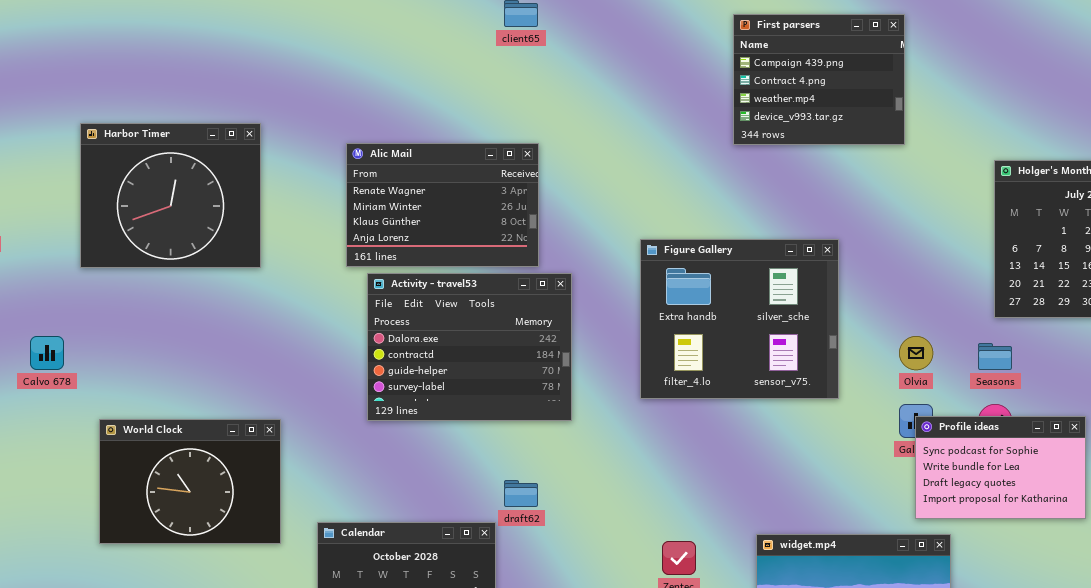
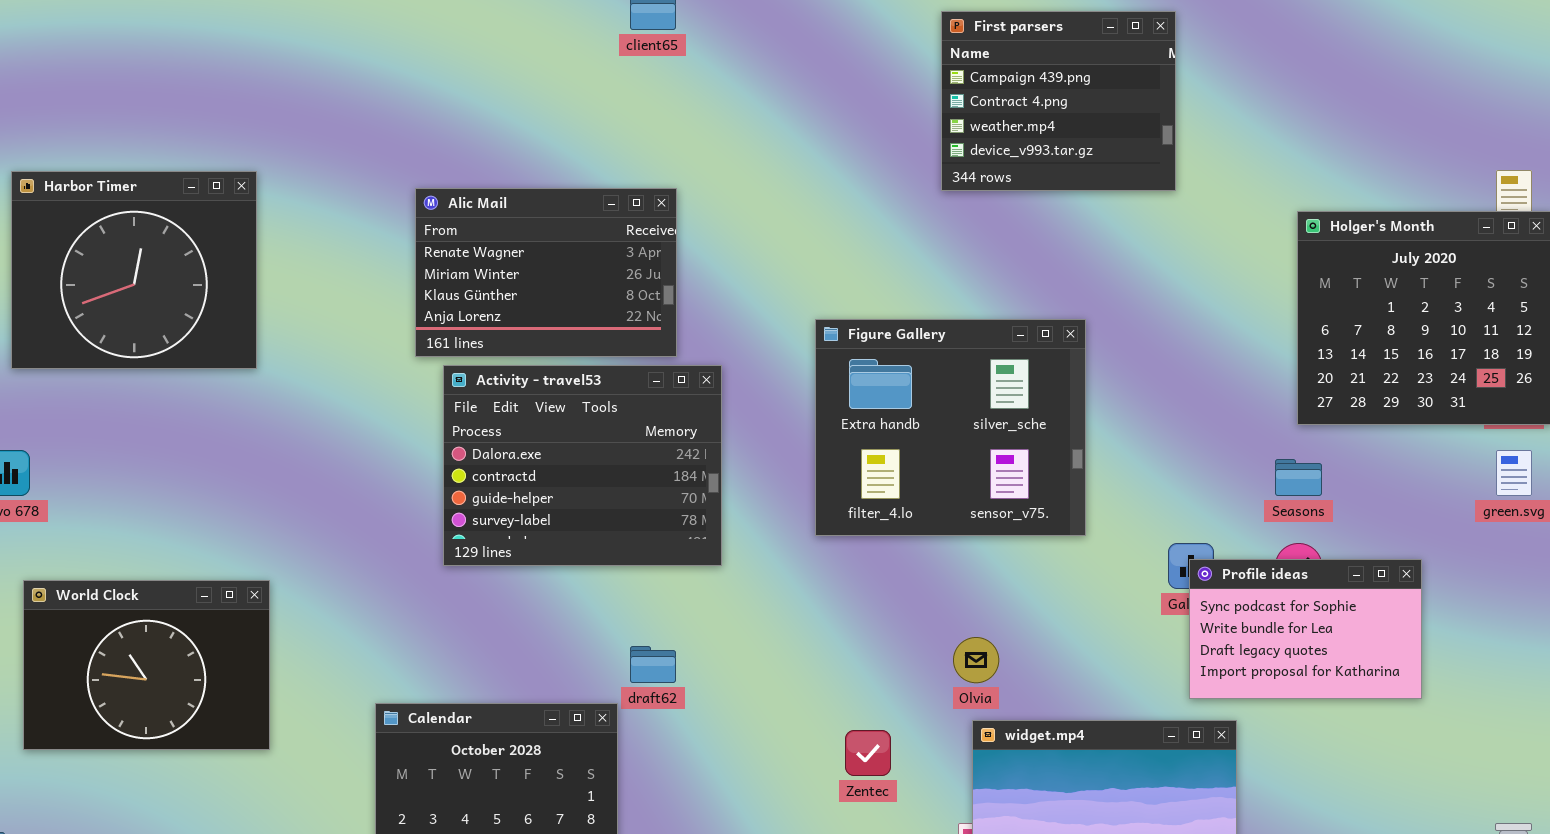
Harbor Timer: [80,123,261,268] -> [11,171,257,369], moved
Olvia: [899,336,933,370] -> [953,637,999,683], moved
World Clock: [99,419,281,544] -> [23,580,270,750], moved

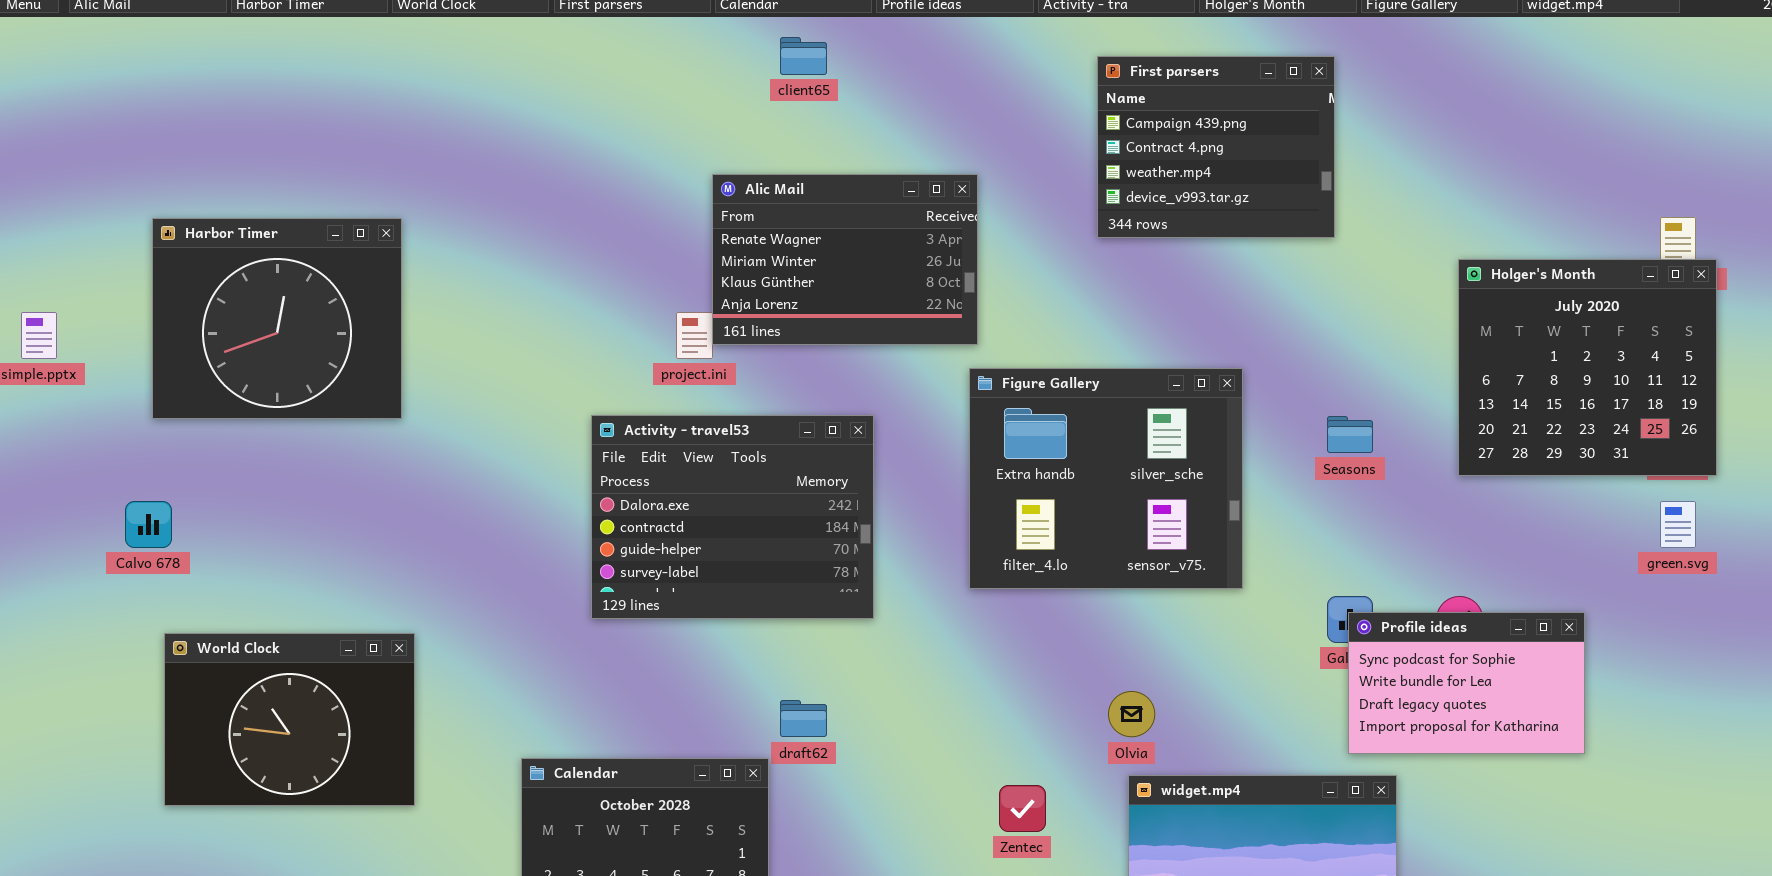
Alic Mail: [415,188,677,357] -> [712,174,978,345], moved
Seasons: [1275,459,1322,496] -> [1327,416,1373,453], moved

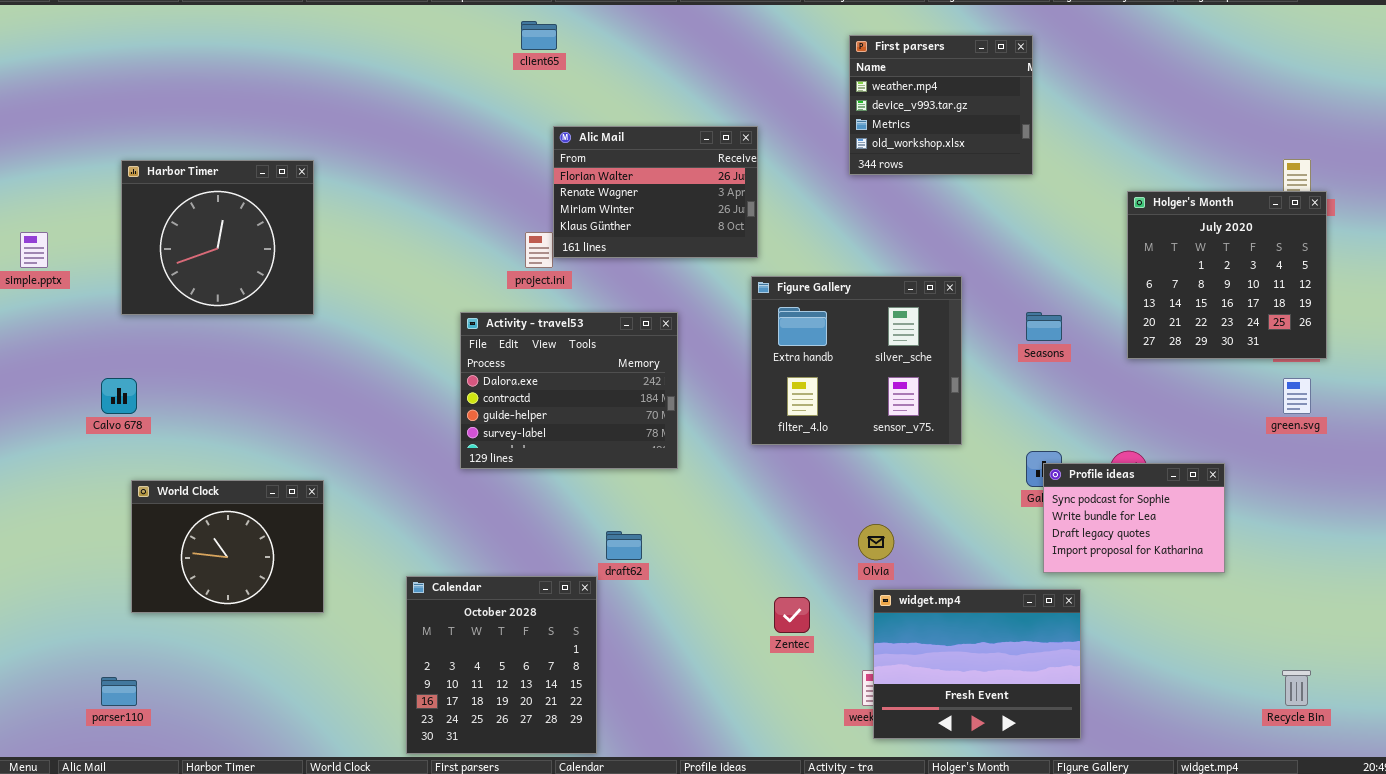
client65: [780,37,827,75] -> [521,21,557,50], moved
First parsers: [1097,56,1335,238] -> [849,35,1033,175], scrolled down 2 rows
Alic Mail: [712,174,978,345] -> [553,126,758,258], scrolled up 1 row

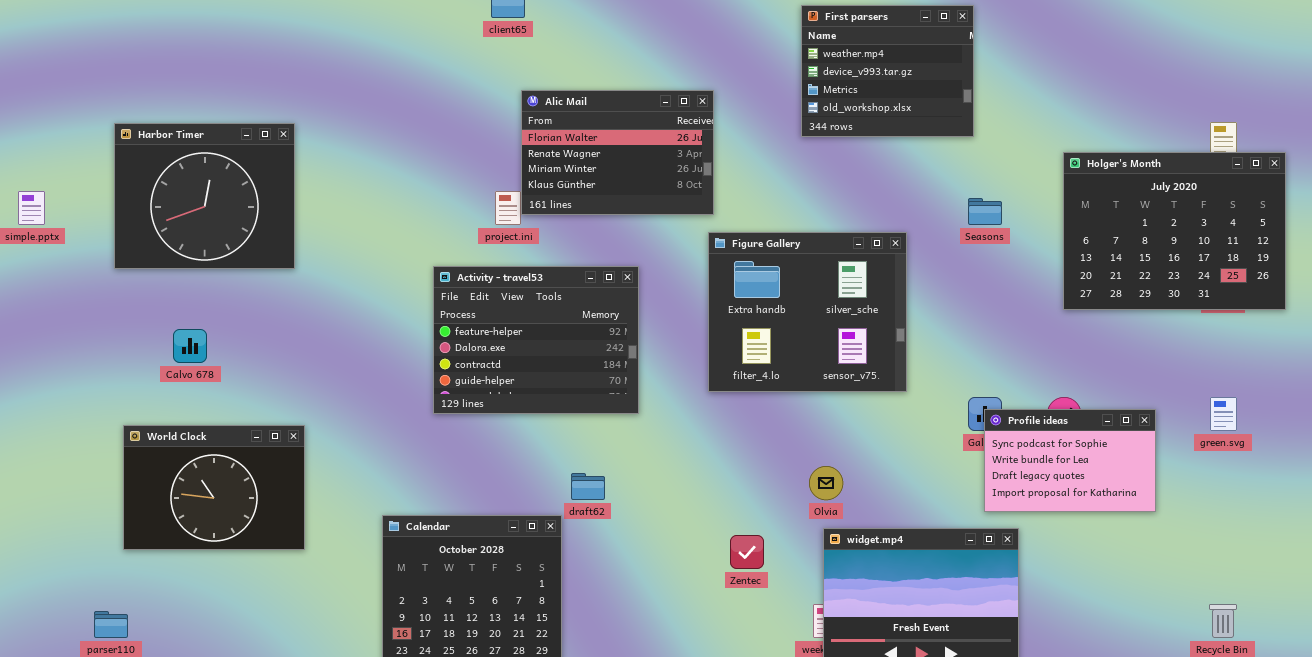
Holger's Month: [1127,191,1327,359] -> [1063,152,1286,310], resized
Activity - travel53: [460,312,678,469] -> [433,266,639,414], scrolled up 1 row
Seasons: [1026,312,1062,341] -> [968,198,1002,225], moved
Calvo 678: [101,378,137,414] -> [173,329,207,363], moved
green.svg: [1283,378,1311,414] -> [1210,397,1237,431], moved

